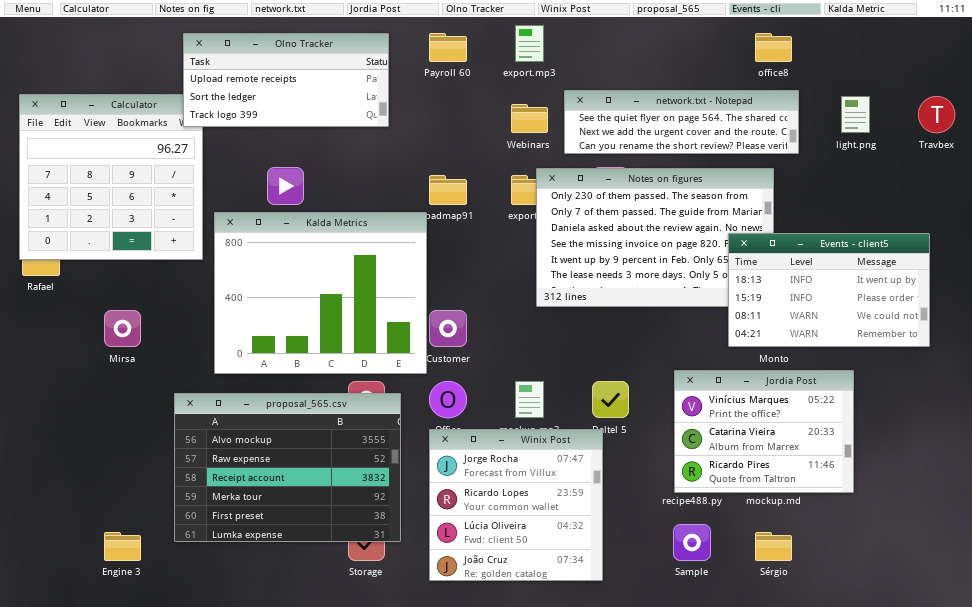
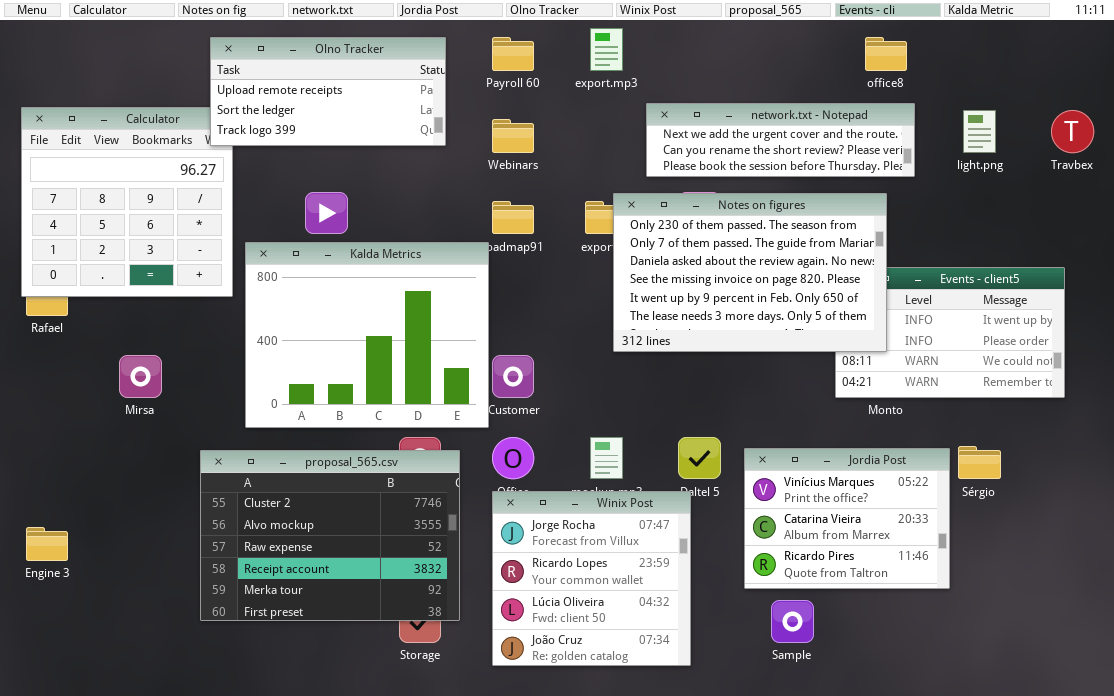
network.txt - Notepad: [564,90,799,154] -> [646,103,915,177], scrolled down 1 row
Webinars: [511,104,548,133] -> [492,119,534,153], moved
Notes on figures: [536,168,774,307] -> [613,193,887,352], raised
Jordia Post: [674,370,854,493] -> [744,448,950,589], moved
proposal_565.csv: [174,393,401,542] -> [200,450,460,621], scrolled up 1 row
Engine 3: [104,532,141,561] -> [26,527,68,561], moved
Sérgio: [755,532,792,561] -> [958,446,1001,479], moved

